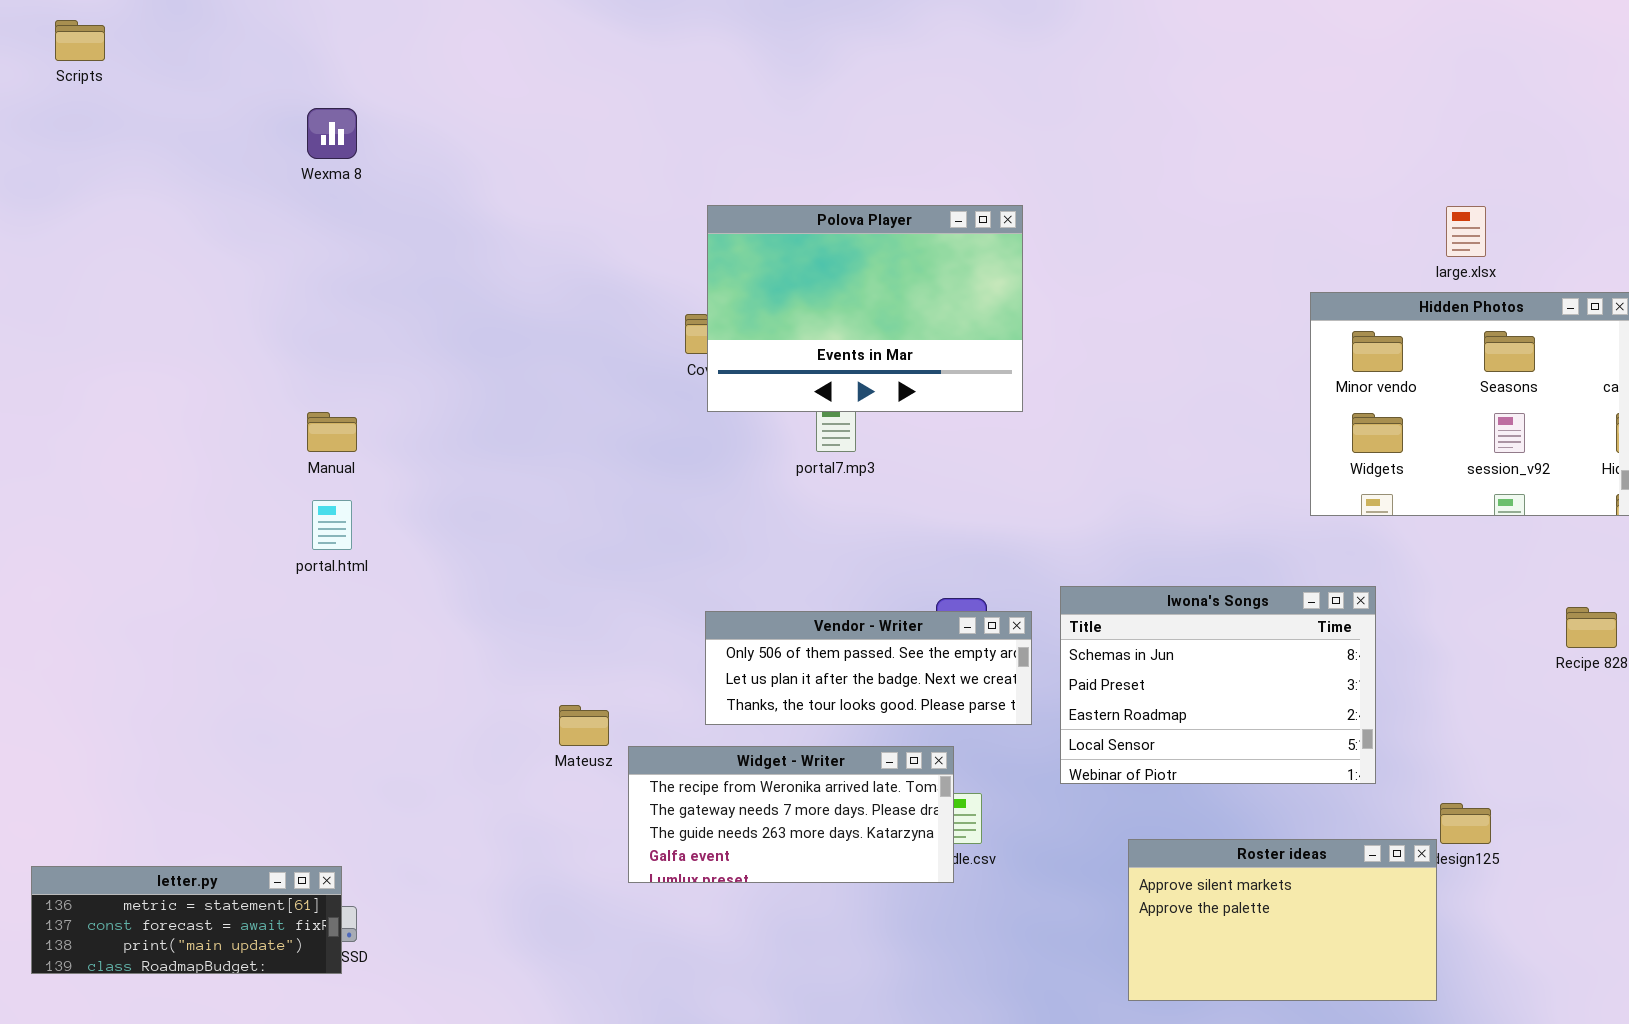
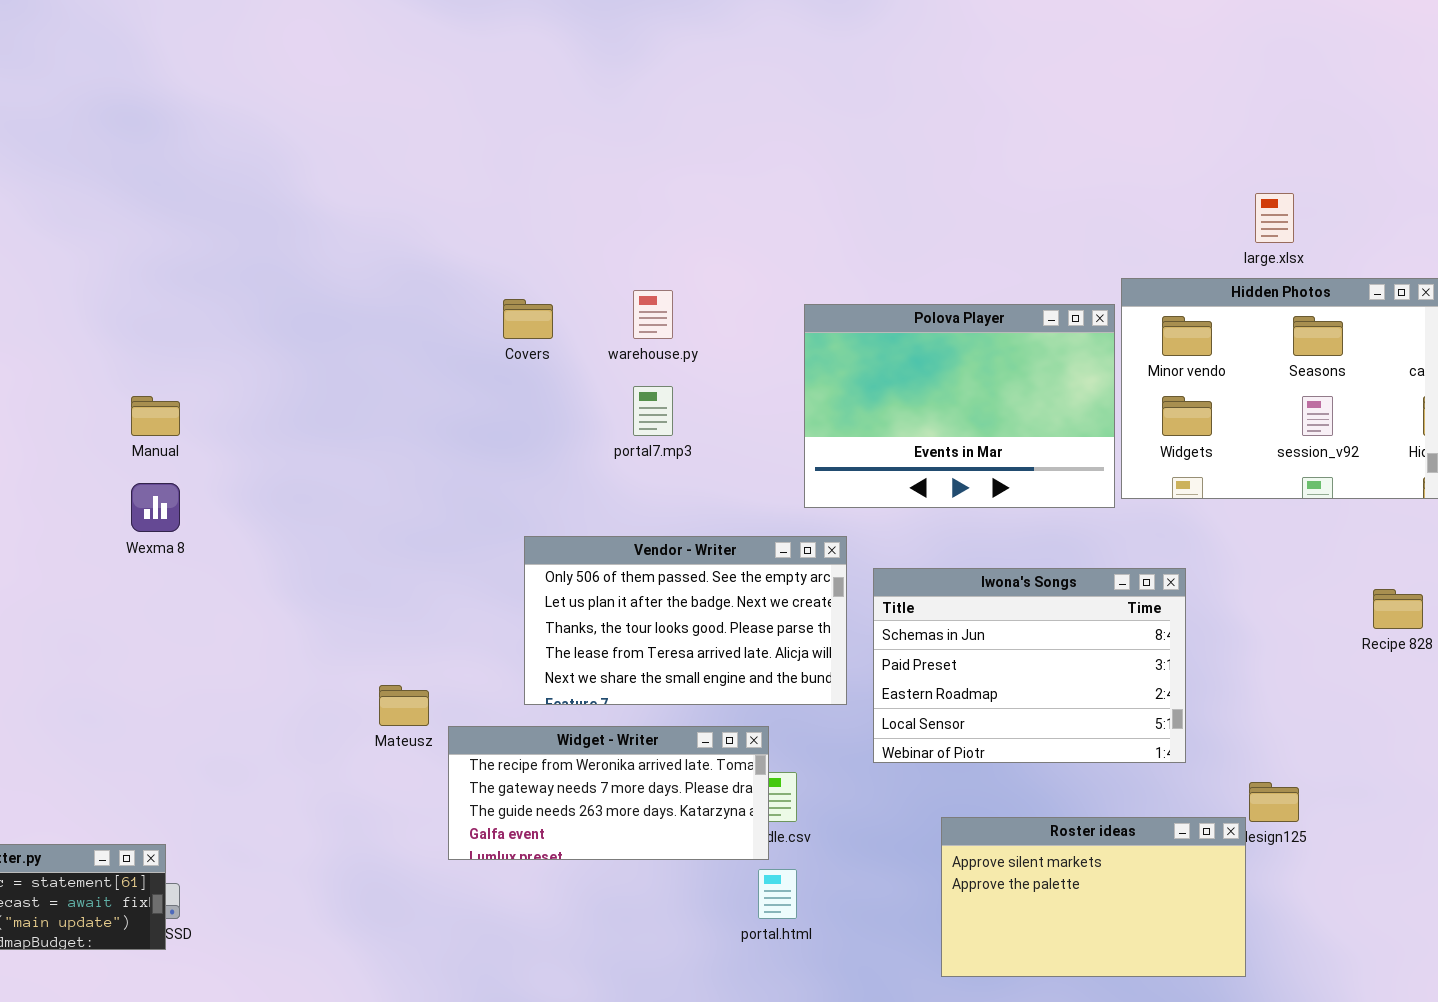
Wexma 8: [307,108,357,159] -> [131,483,180,532], moved
Polova Player: [707,205,1023,412] -> [804,304,1115,508], moved
portal.html: [312,500,352,550] -> [758,869,797,919], moved
Vendor - Writer: [705,611,1032,725] -> [524,536,847,705], resized

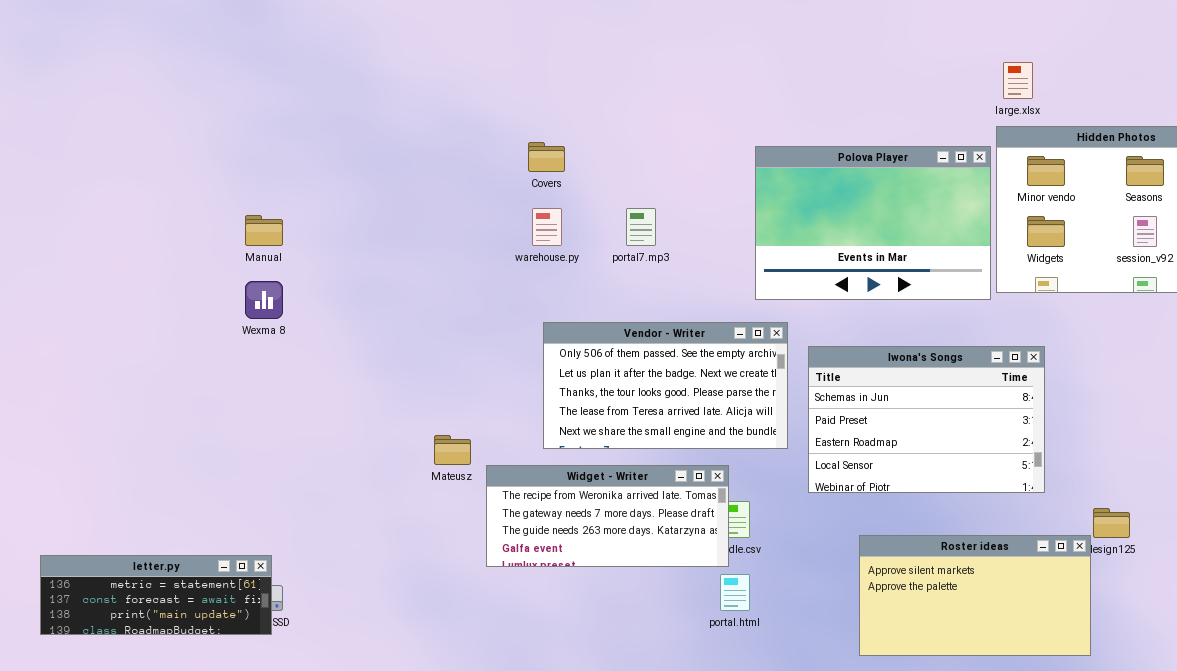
large.xlsx: [1255,193,1294,243] -> [1003,62,1033,99], moved
warehouse.py: [633,290,673,339] -> [532,208,562,246], moved

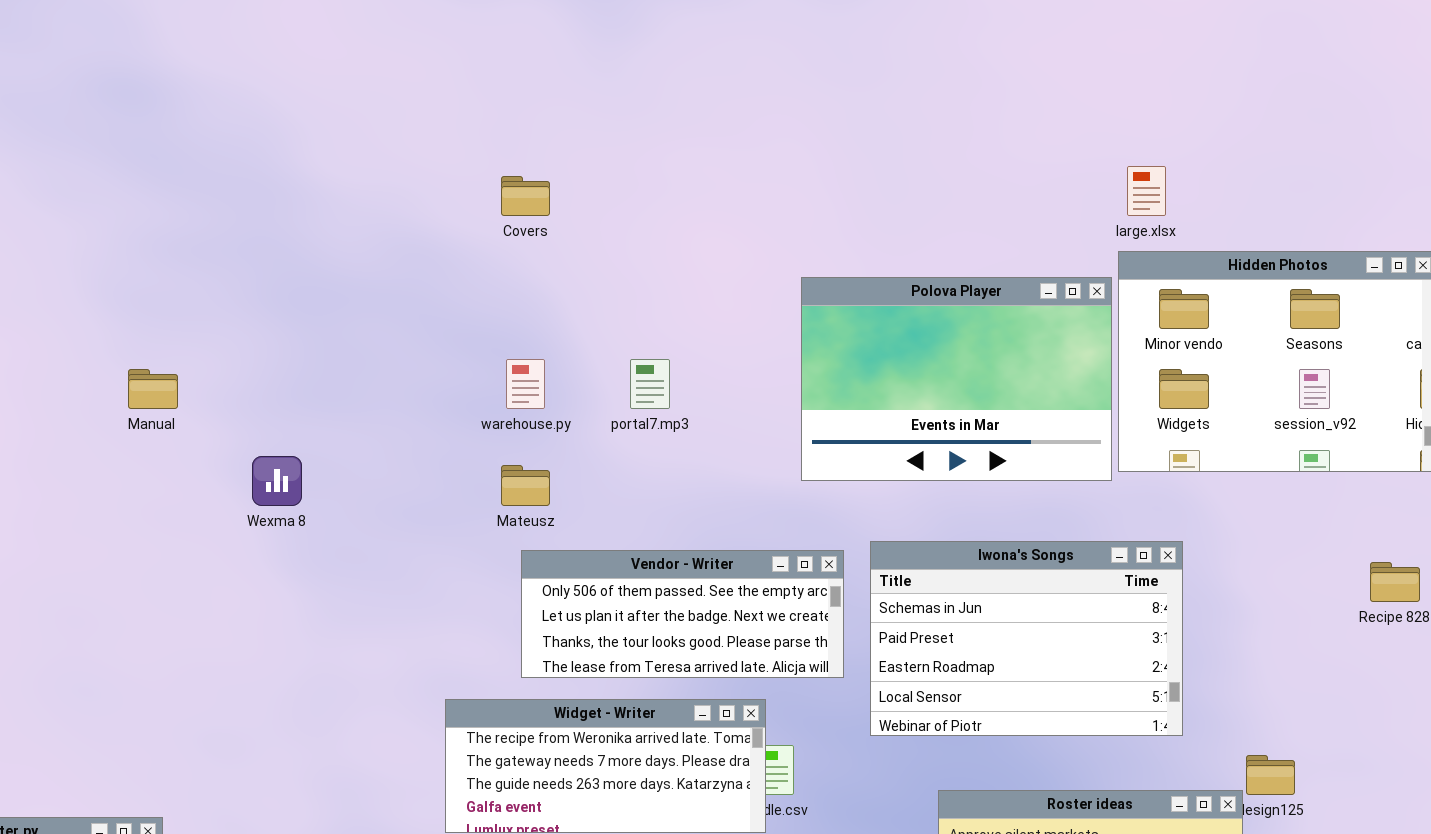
Covers: [528,142,565,172] -> [501,176,550,216], moved
Wexma 8: [245,281,283,319] -> [252,456,302,506], moved
Vendor - Writer: [543,322,788,449] -> [521,550,844,678], resized
Mateusz: [434,435,471,465] -> [501,465,550,506], moved

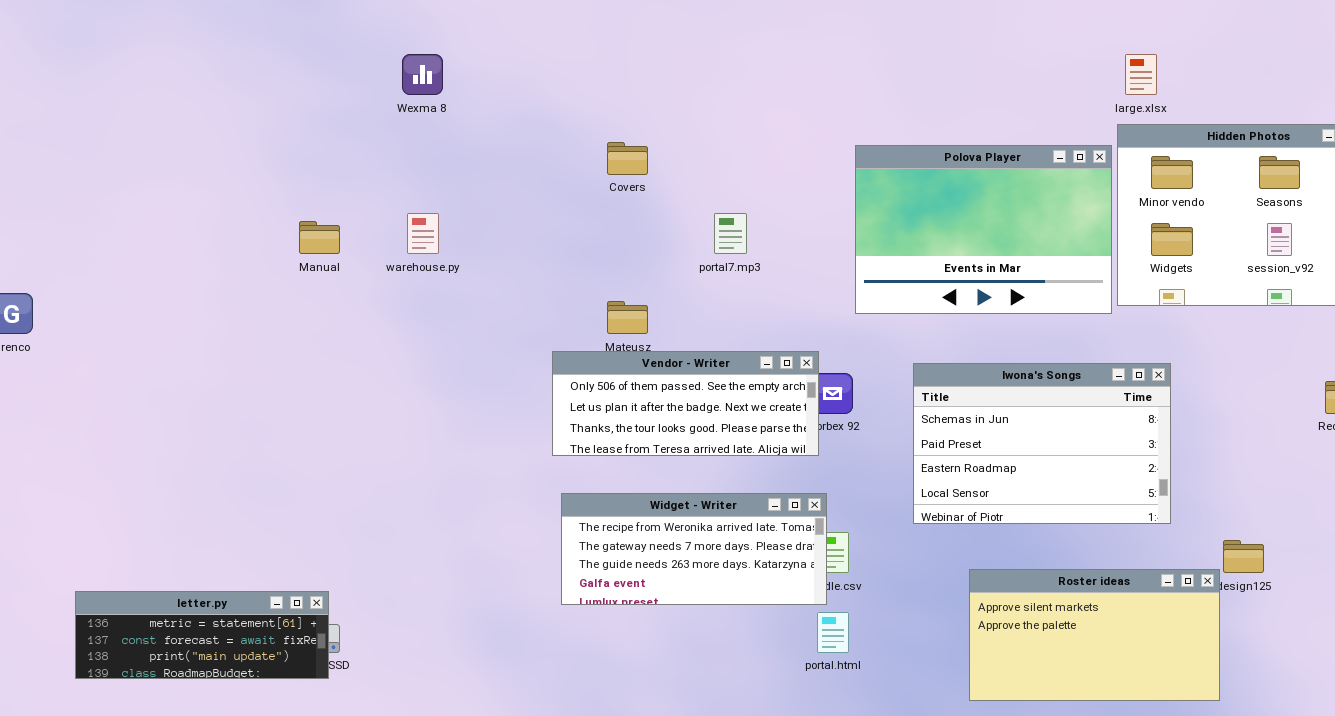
Covers: [501,176,550,216] -> [607,142,648,175], moved
warehouse.py: [506,359,545,409] -> [407,213,439,254], moved
Wexma 8: [252,456,302,506] -> [402,54,443,95], moved
Vendor - Writer: [521,550,844,678] -> [552,351,819,456], moved

